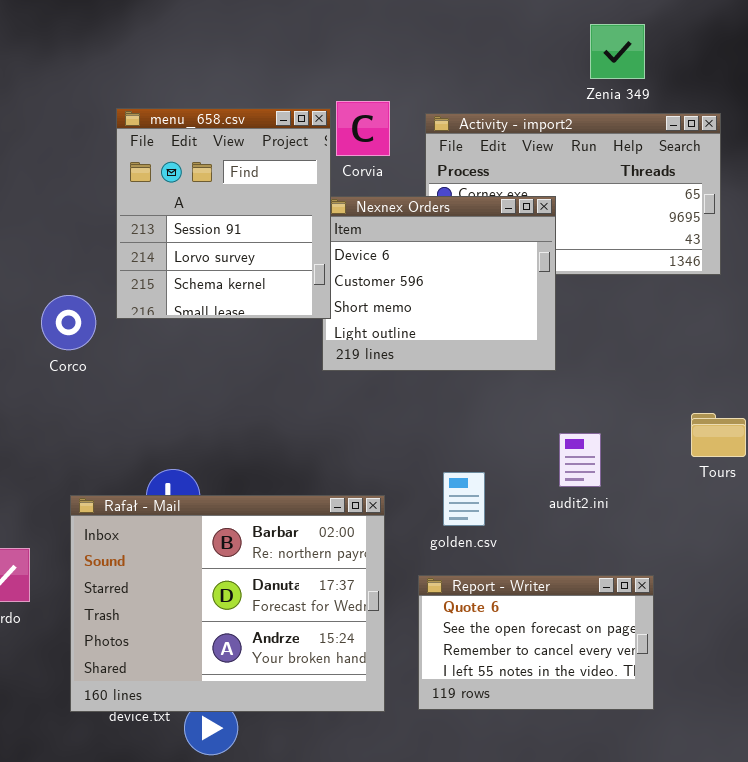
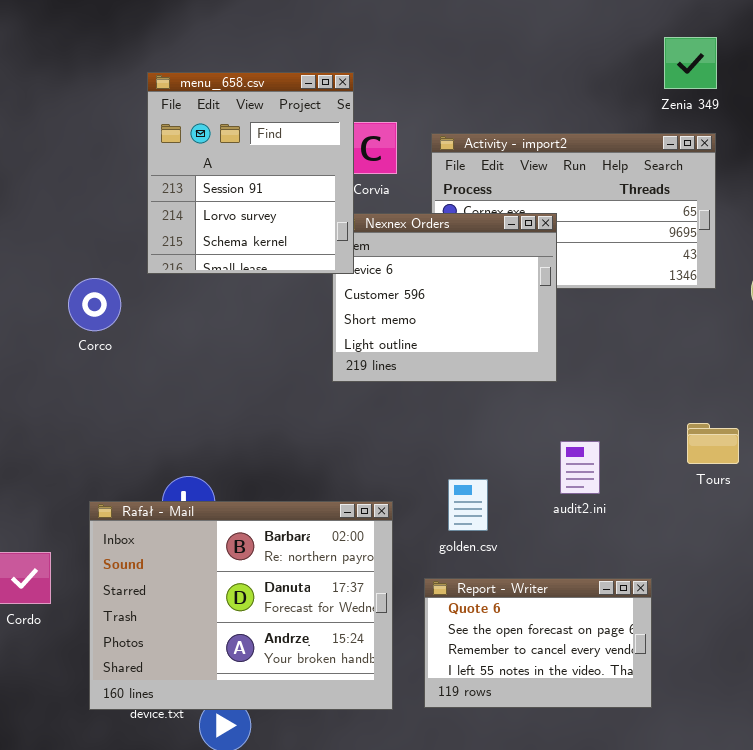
Zenia 349: [590,24,645,79] -> [664,37,717,89], moved
menu_658.csv: [116,108,331,319] -> [147,72,354,274], moved
Corco: [41,295,96,350] -> [68,278,121,331], moved

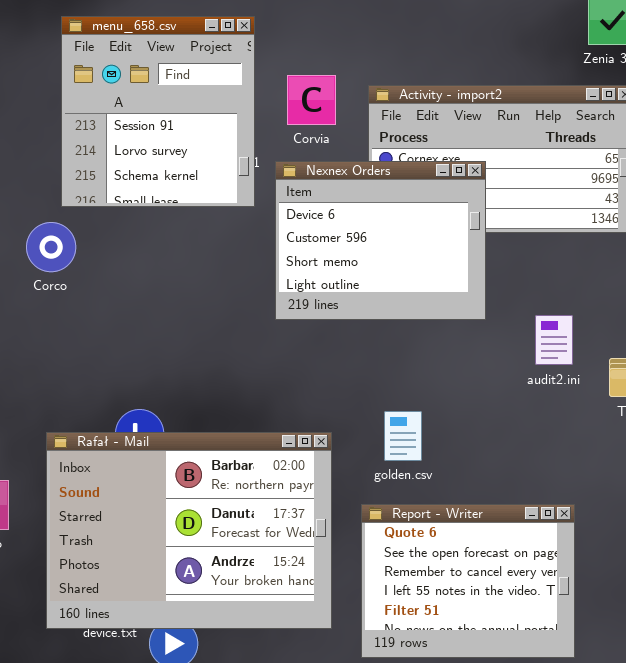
menu_658.csv: [147,72,354,274] -> [61,16,255,207], moved
audit2.ini: [560,441,600,494] -> [535,315,573,365], moved
Report - Writer: [424,578,652,708] -> [361,504,575,658], resized

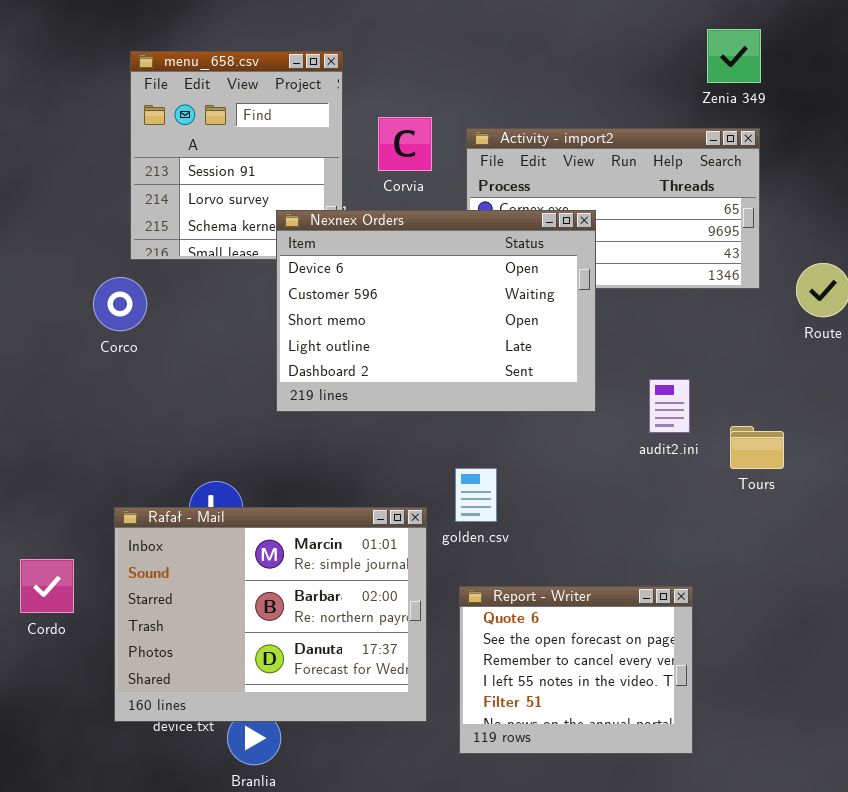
Nexnex Orders: [275,161,486,320] -> [276,210,596,412], resized
golden.csv: [384,411,422,461] -> [455,468,497,522], moved
Rafał - Mail: [46,432,332,629] -> [114,507,427,722], scrolled up 1 row

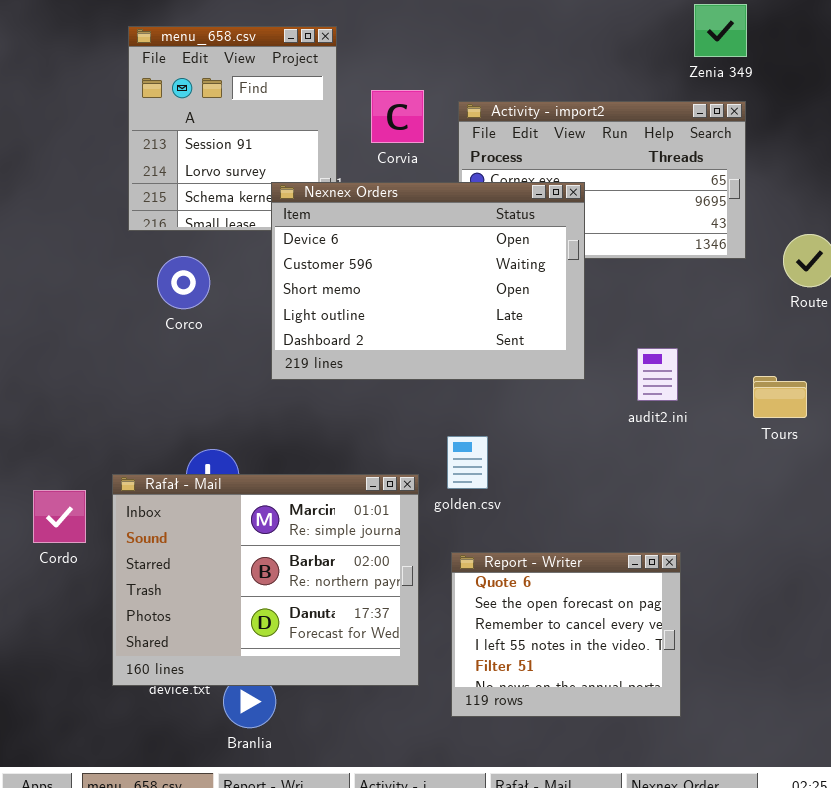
Corco: [93,277,147,331] -> [157,256,210,309], moved
Tours: [730,426,784,469] -> [753,376,807,418], moved
Cordo: [20,559,74,613] -> [33,490,86,543], moved

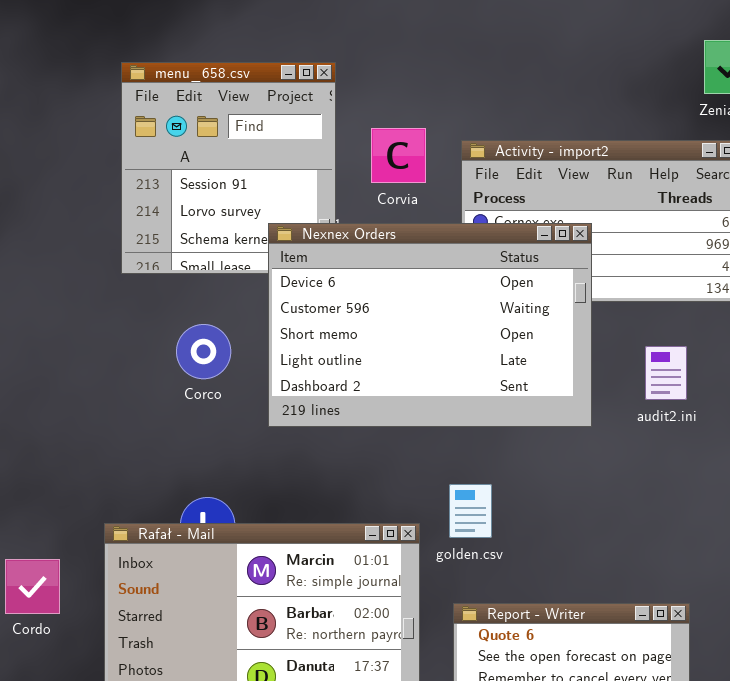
Corco: [157,256,210,309] -> [176,324,231,379], moved
audit2.ini: [637,348,678,401] -> [645,346,687,400], moved
Cordo: [33,490,86,543] -> [5,559,60,614], moved

